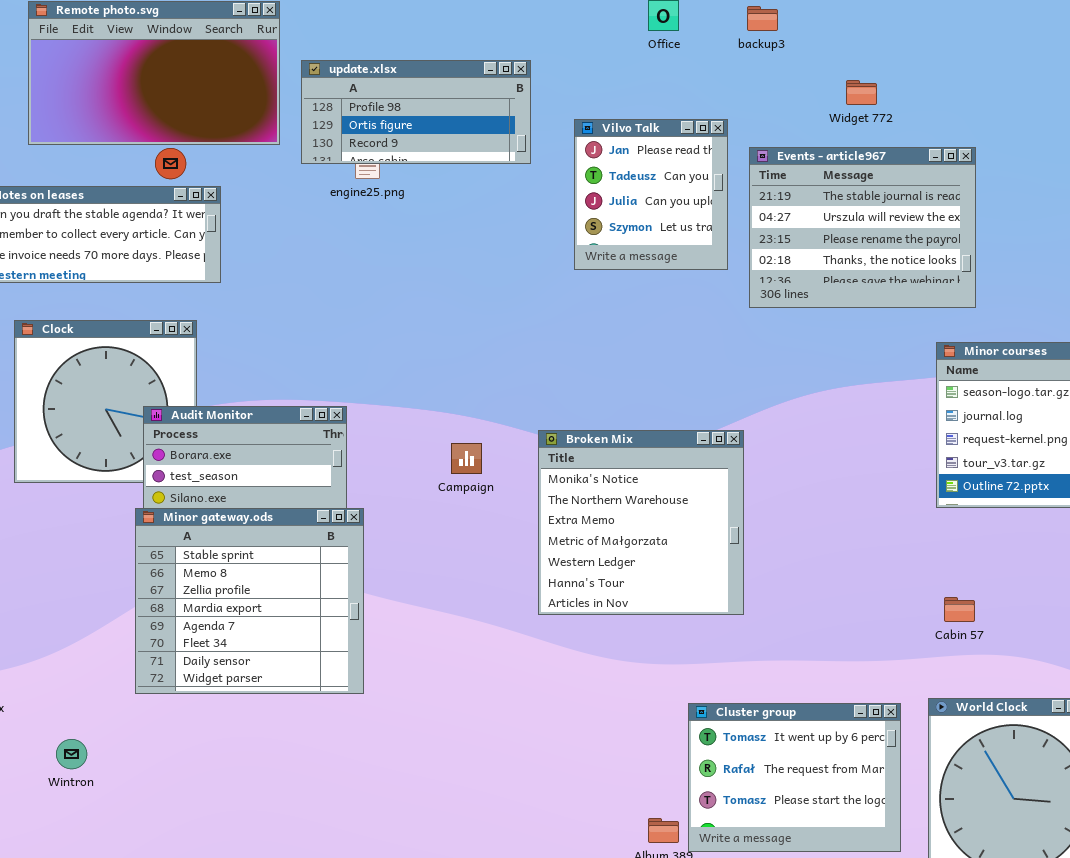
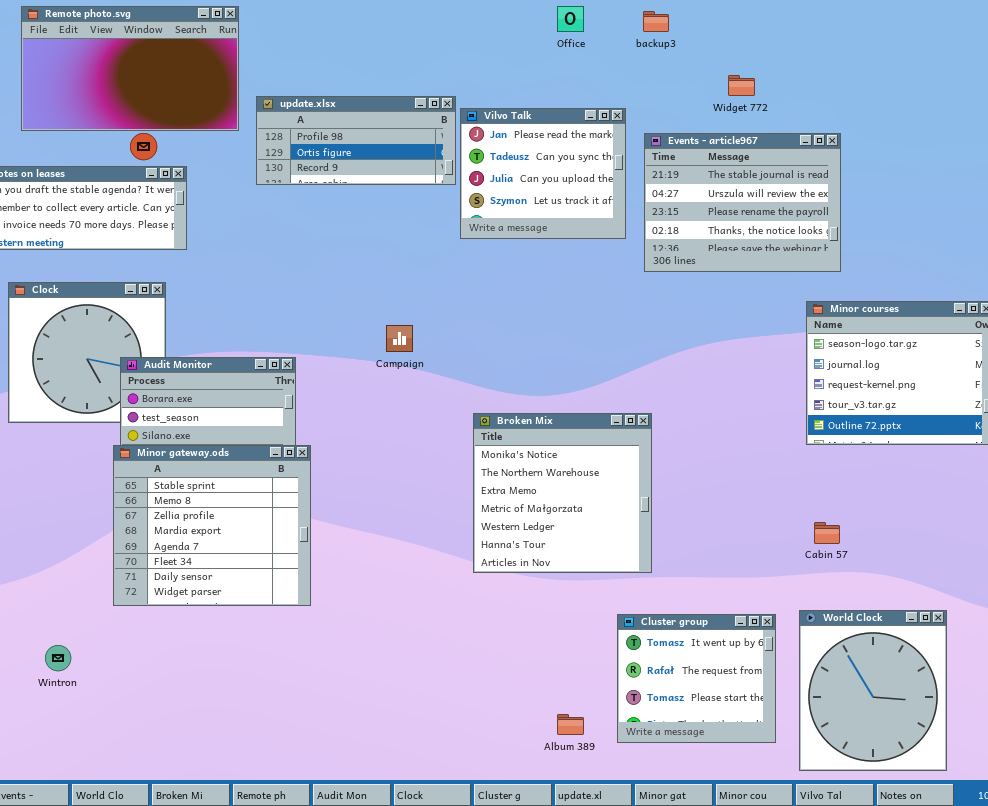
update.xlsx: [301,60,531,164] -> [256,96,456,185], moved
Vilvo Talk: [574,119,728,270] -> [460,108,626,239], resized
Broken Mix: [538,430,744,615] -> [473,413,652,573], moved
Campaign: [451,443,482,474] -> [386,325,413,352], moved
Cluster group: [688,703,901,852] -> [617,614,776,743], resized

